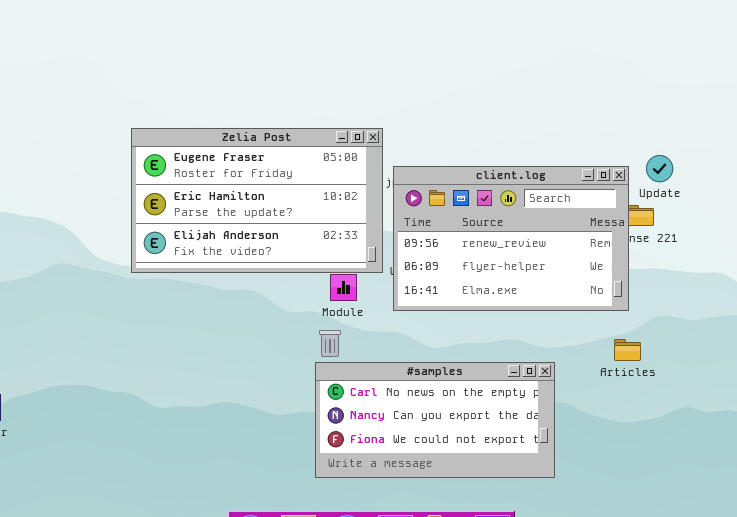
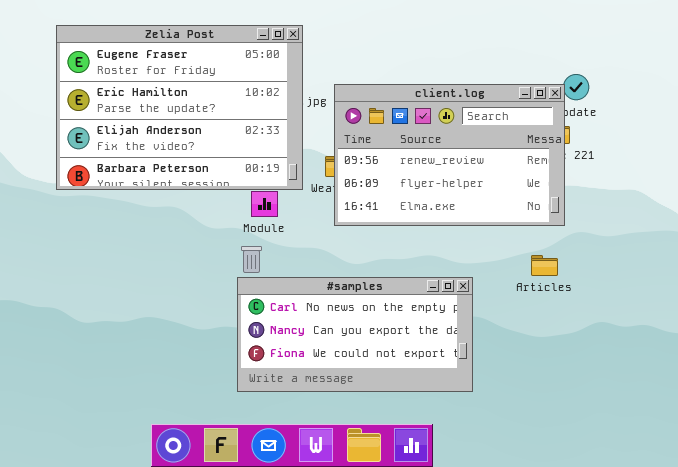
Zelia Post: [131,128,383,273] -> [56,25,303,190], resized
client.log: [393,166,629,311] -> [334,84,565,226], moved

